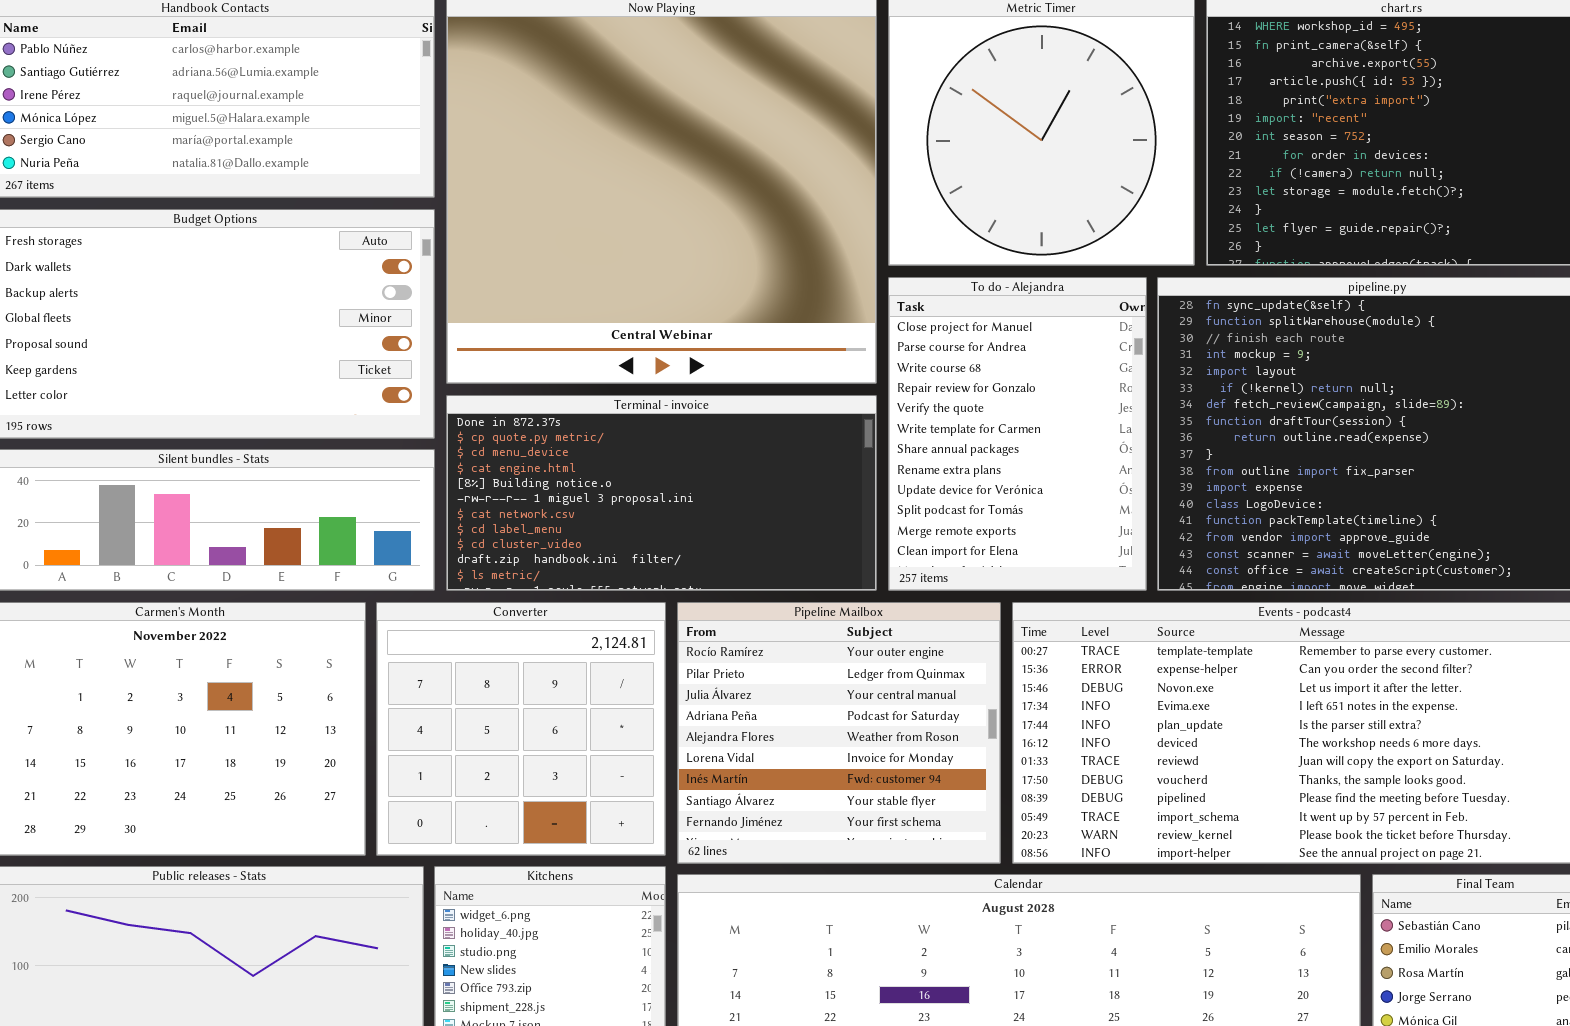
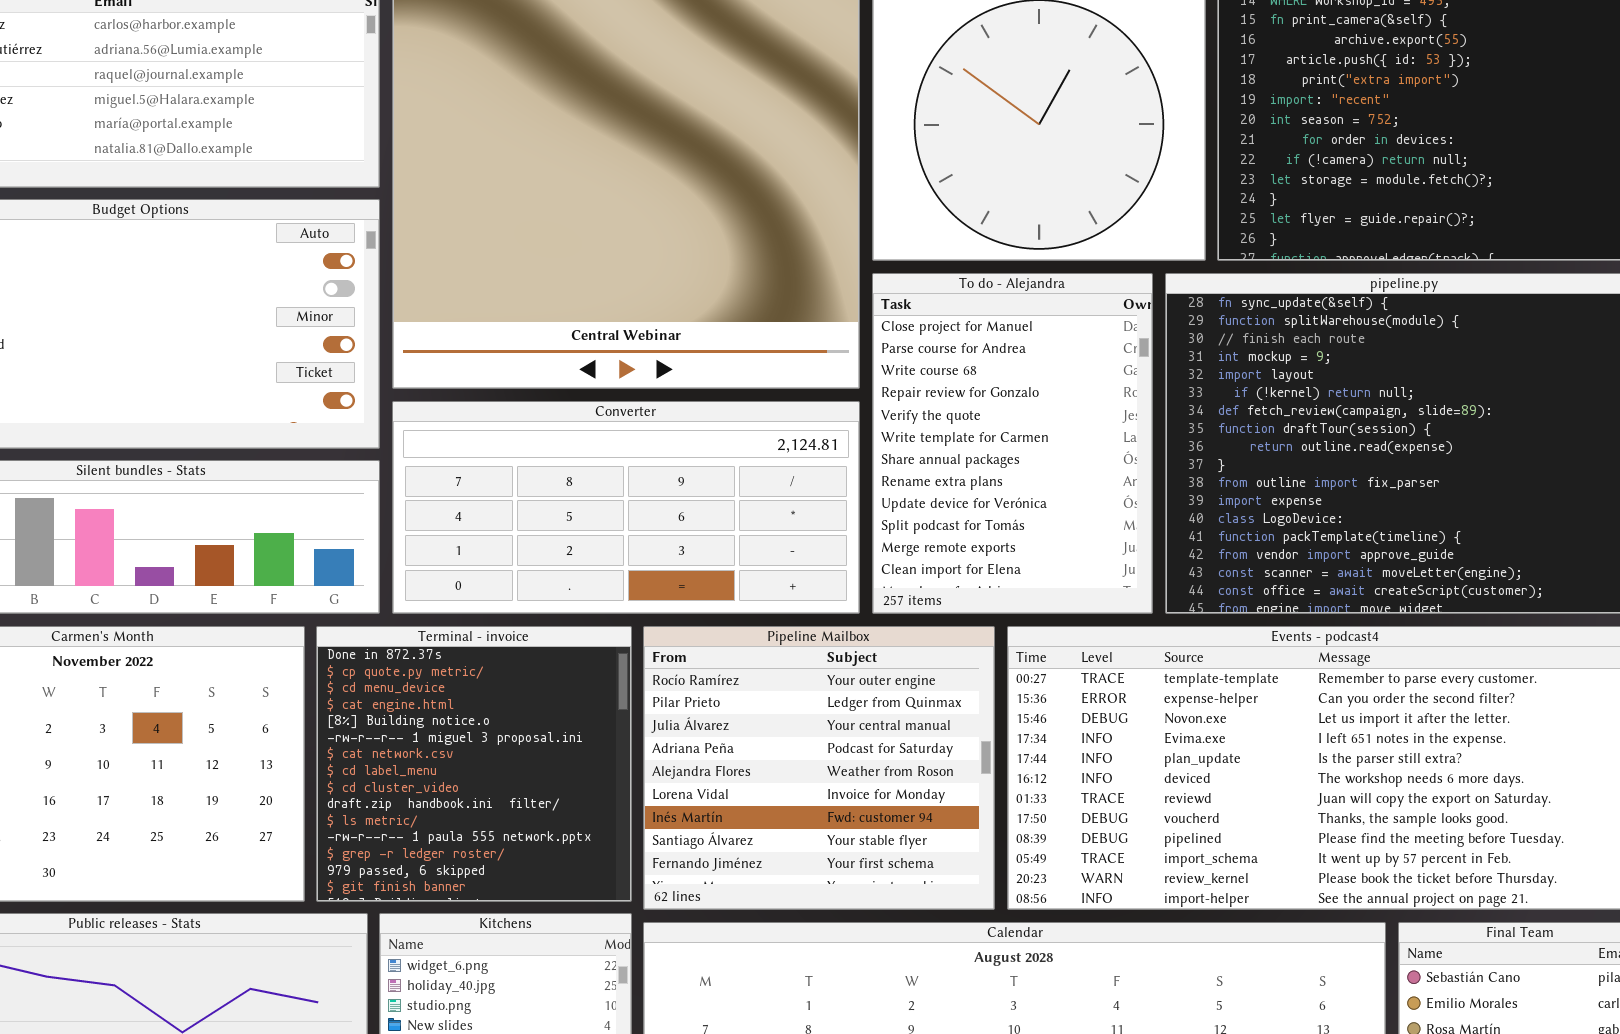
Terminal - invoice: [446,395,877,591] -> [316,626,632,902], moved, resized
Converter: [376,602,666,856] -> [392,401,860,614], moved, resized

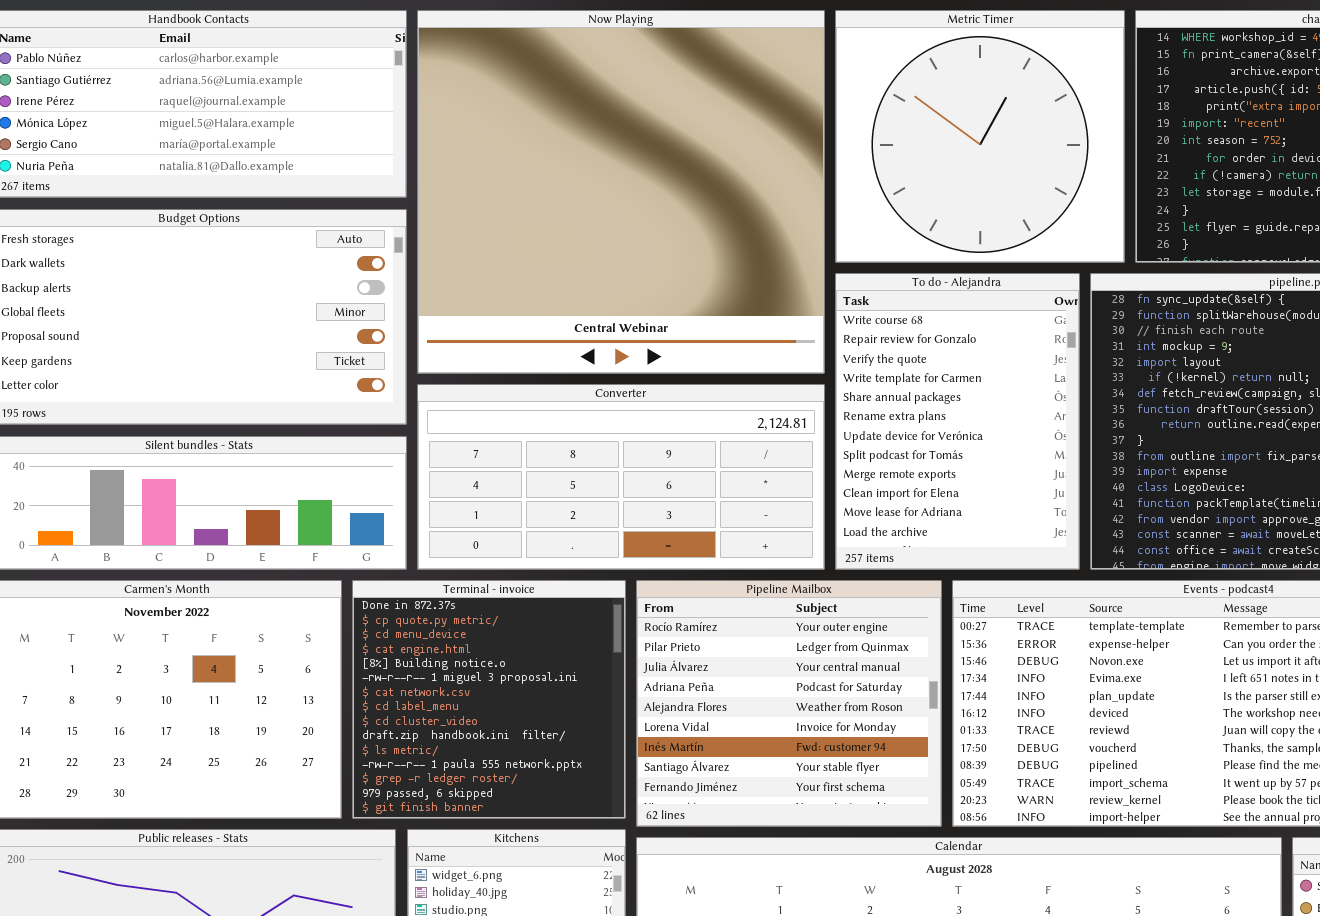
To do - Alejandra: [872,273,1153,614] -> [835,273,1080,570], scrolled down 2 rows

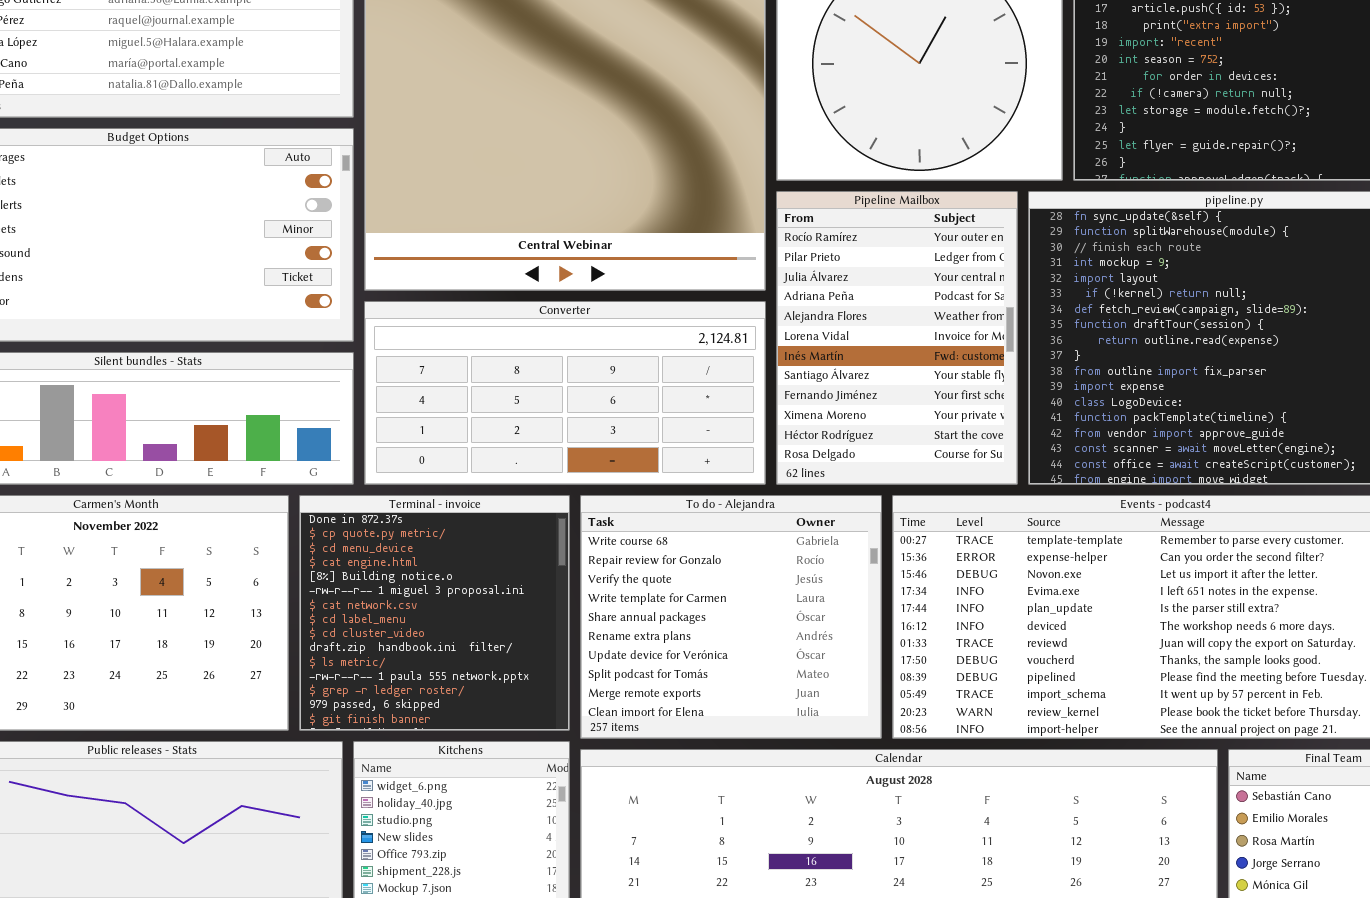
To do - Alejandra: [835,273,1080,570] -> [580,495,882,739], moved, resized
Pipeline Mailbox: [636,580,942,827] -> [776,191,1018,485], moved, resized

